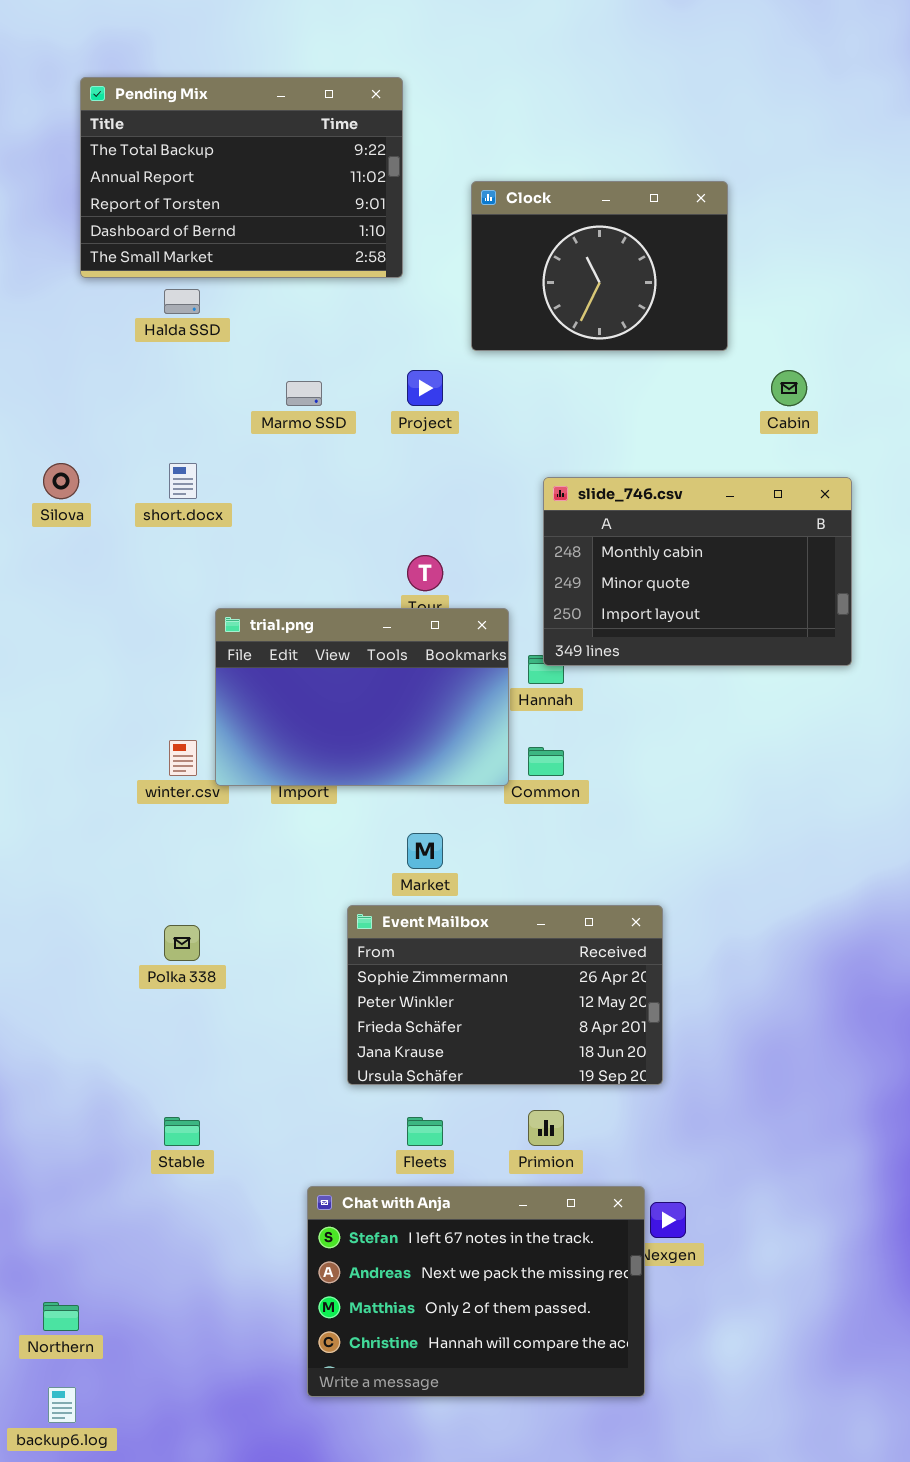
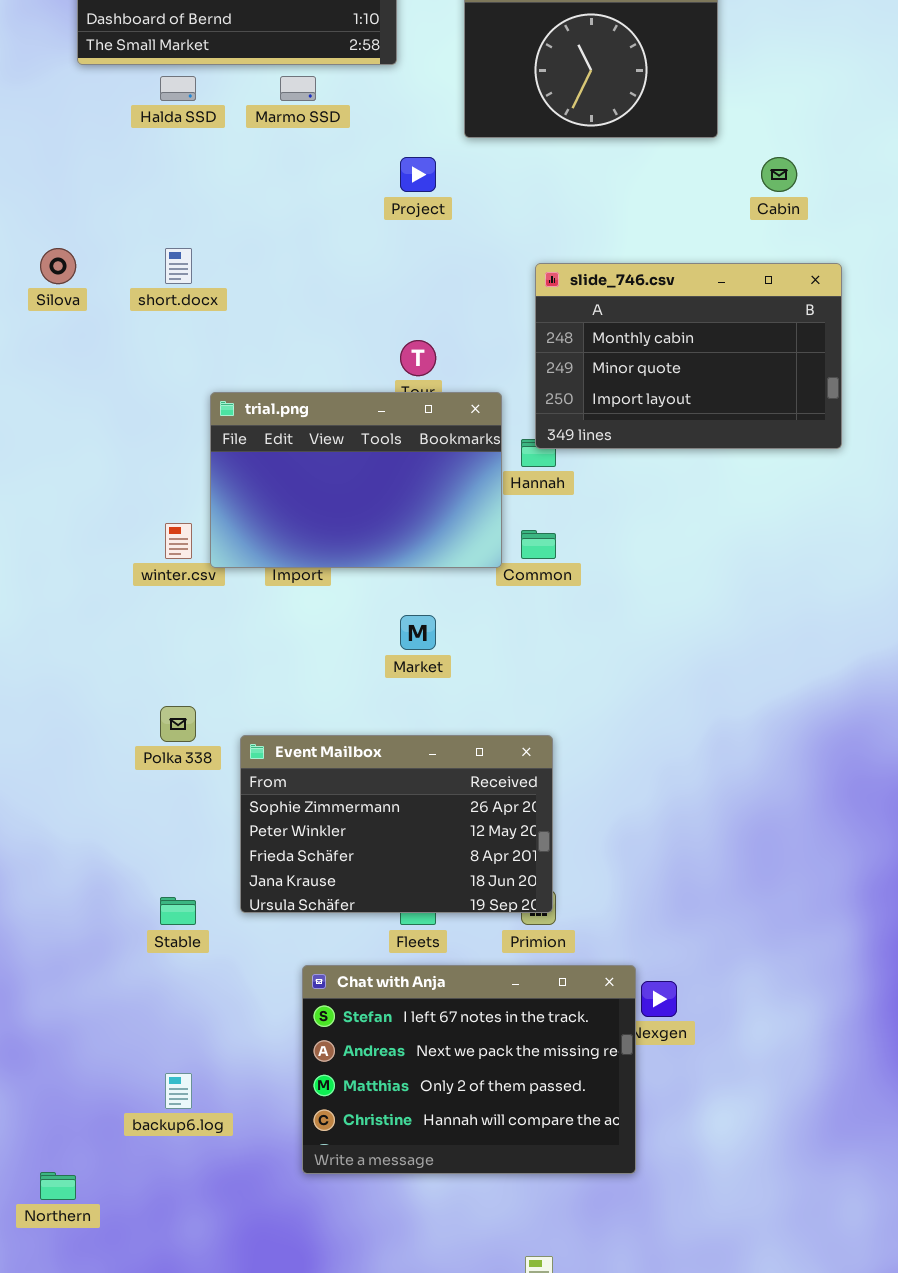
Marmo SSD: [286,381,322,406] -> [280,76,316,101], moved
Event Mailbox: [347,905,663,1085] -> [240,735,553,913], moved
Northern: [43,1302,79,1331] -> [40,1172,76,1200], moved
backup6.log: [48,1387,76,1423] -> [165,1073,192,1109], moved

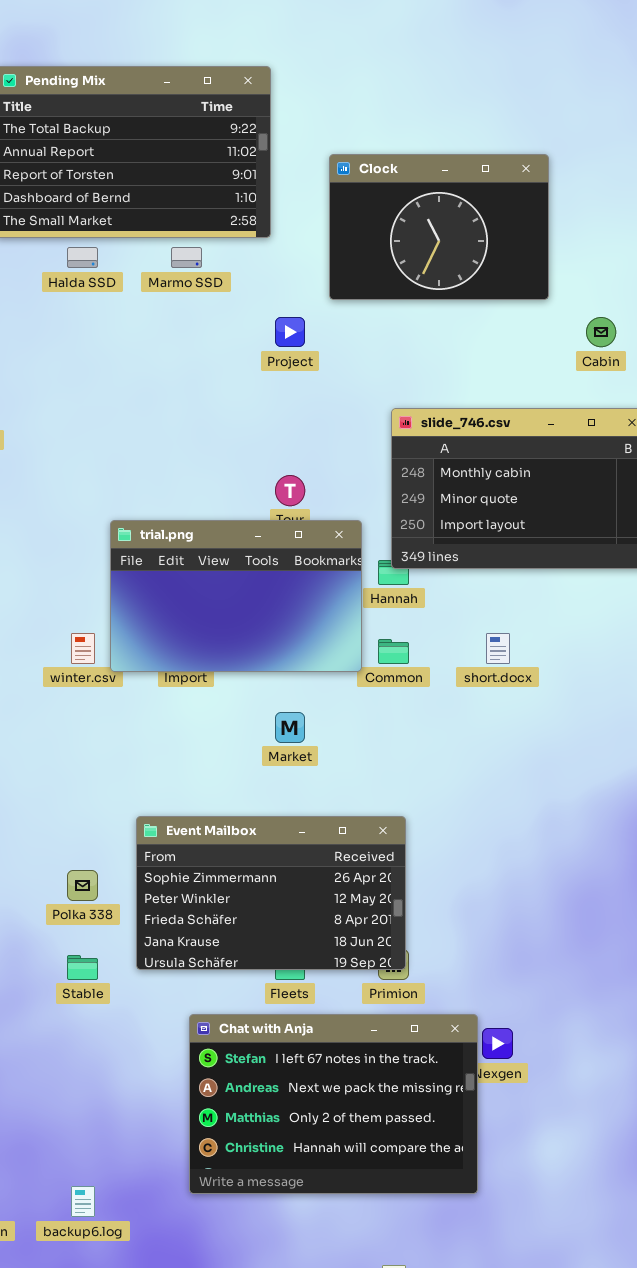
short.docx: [165,248,192,284] -> [486,633,510,664], moved
Polka 338: [160,706,196,742] -> [67,870,98,901], moved
backup6.log: [165,1073,192,1109] -> [71,1186,95,1217], moved

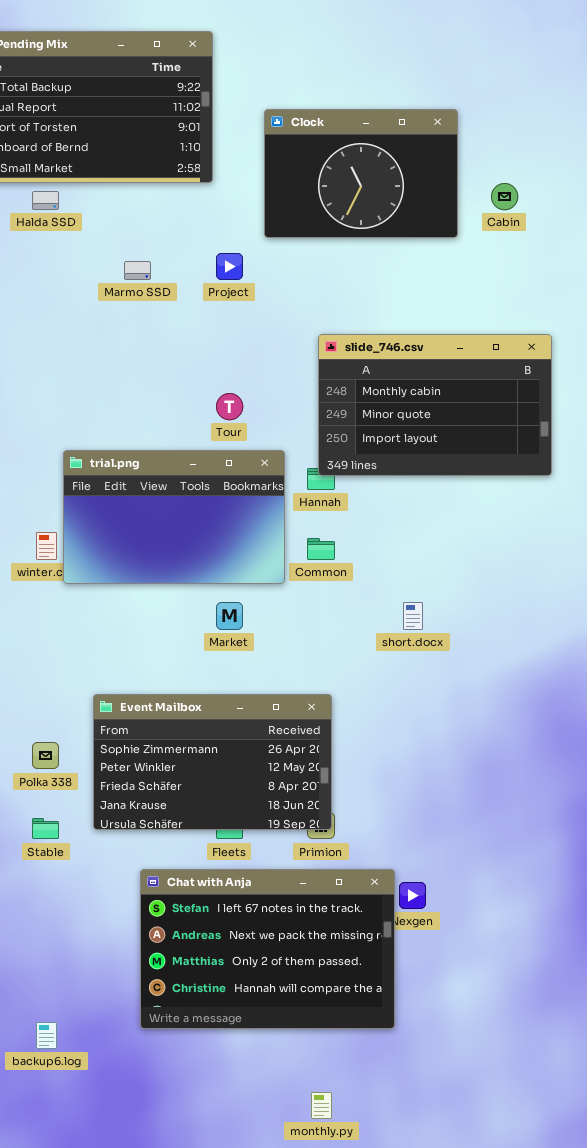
Marmo SSD: [171,247,202,268] -> [124,261,151,280], moved
Cabin: [586,317,616,347] -> [491,183,518,210], moved
trial.png: [110,520,362,672] -> [63,450,285,584], moved
short.docx: [486,633,510,664] -> [403,602,423,630], moved

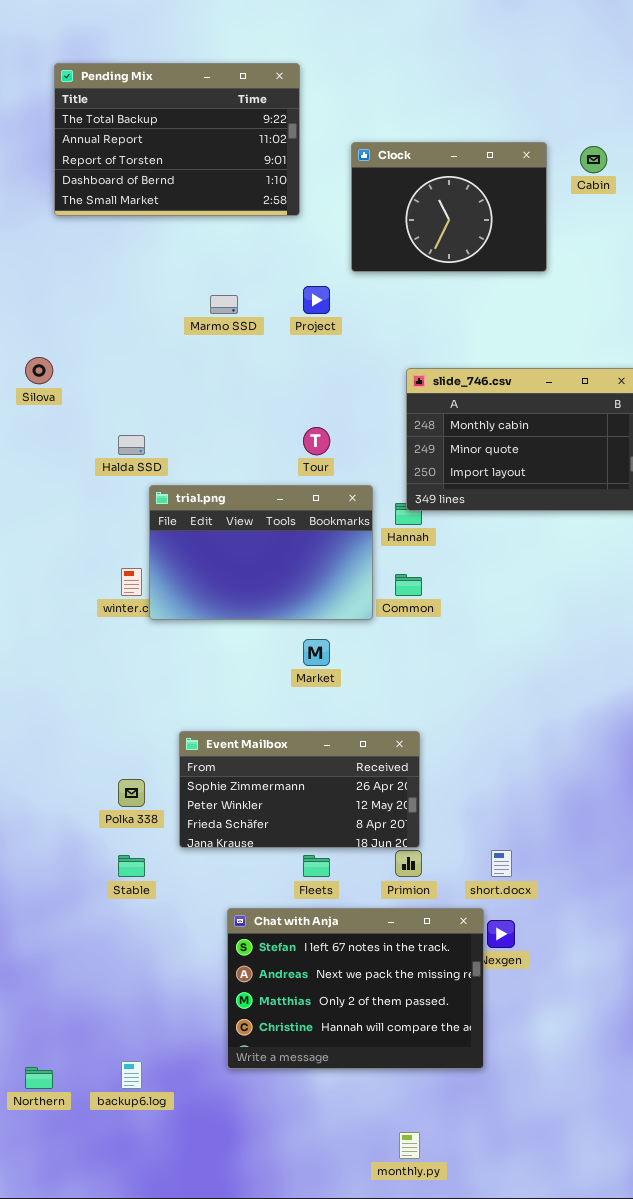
Cabin: [491,183,518,210] -> [580,146,607,173], moved
Halda SSD: [32,191,59,210] -> [118,435,145,455], moved
short.docx: [403,602,423,630] -> [491,850,512,877], moved
Event Mailbox: [93,694,332,830] -> [179,731,420,848], resized

